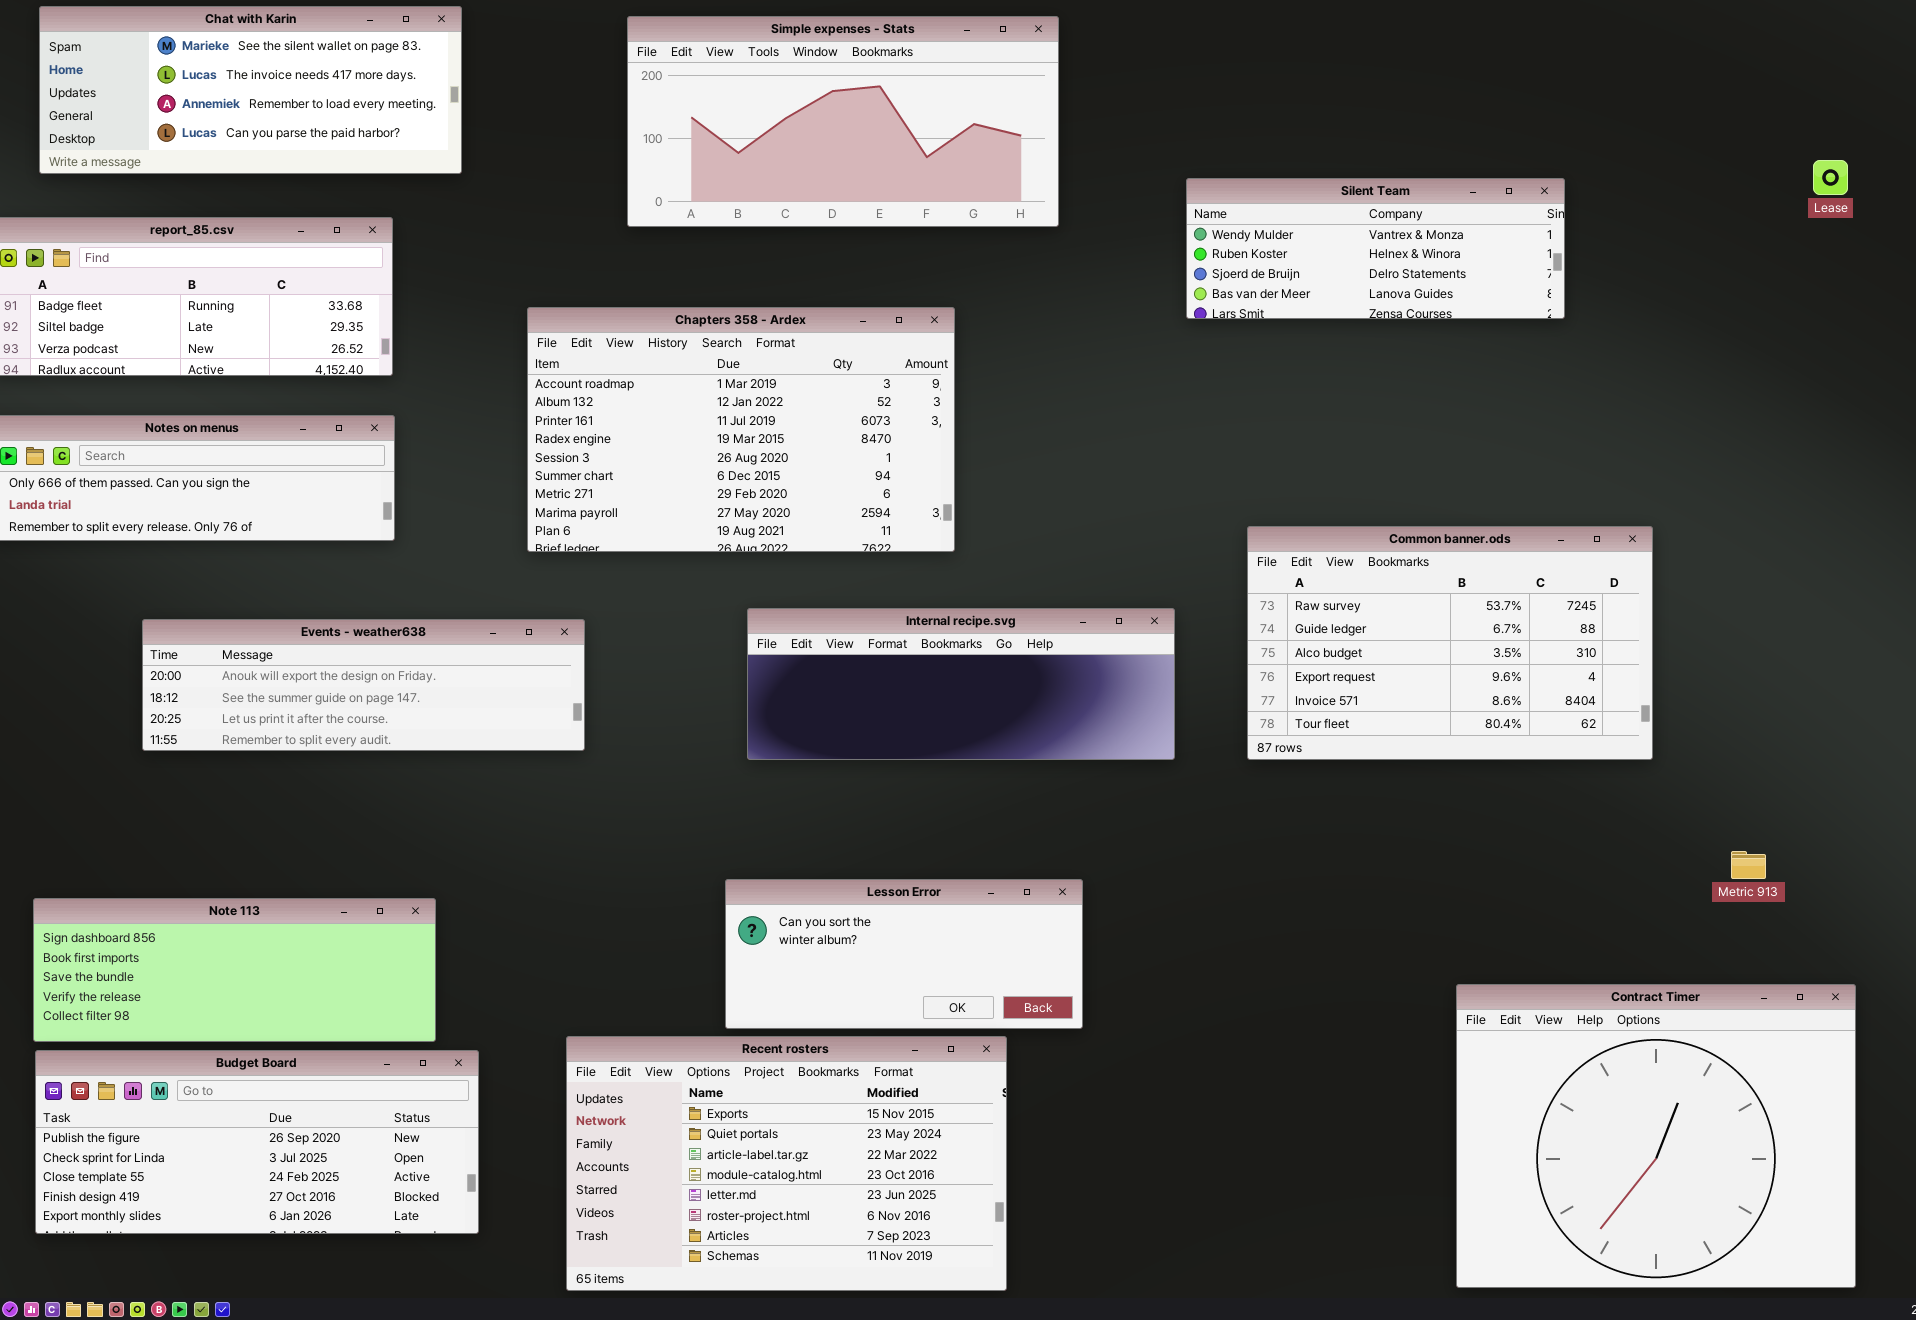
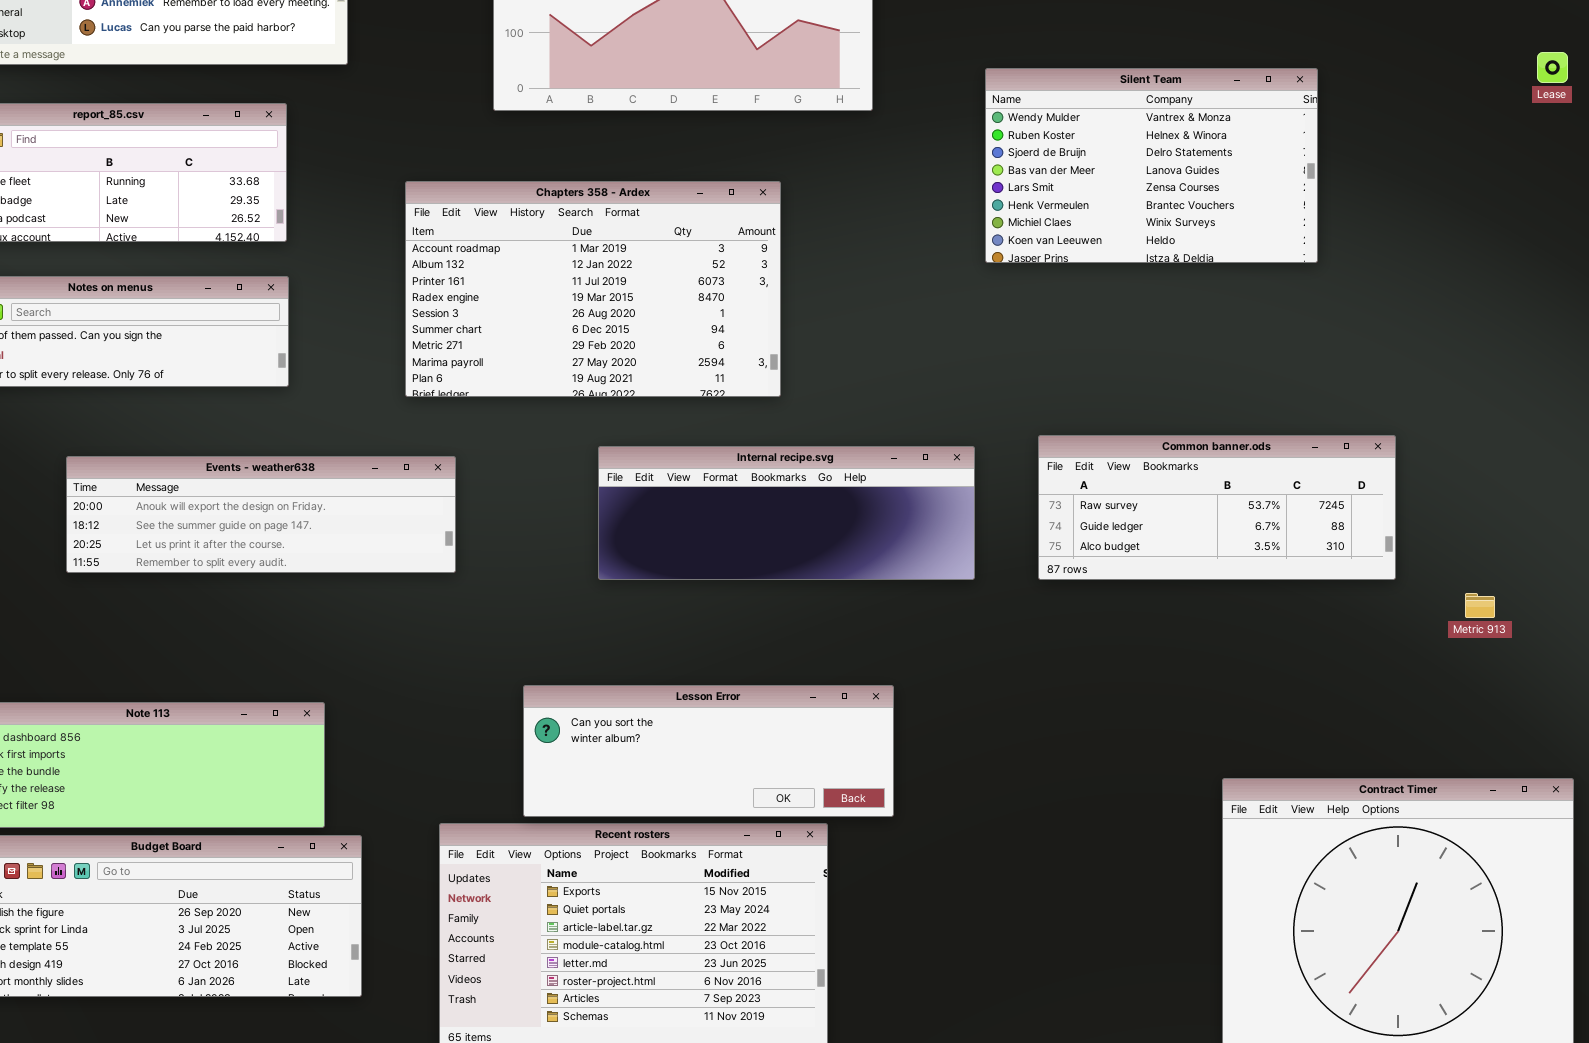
Silent Team: [1186,178,1565,319] -> [985,68,1318,263], resized
Common banner.ods: [1247,526,1653,760] -> [1038,435,1396,580], resized
Metric 913: [1731,851,1766,879] -> [1465,593,1495,618], moved
Lesson Error: [725,879,1083,1029] -> [523,685,894,817], resized

